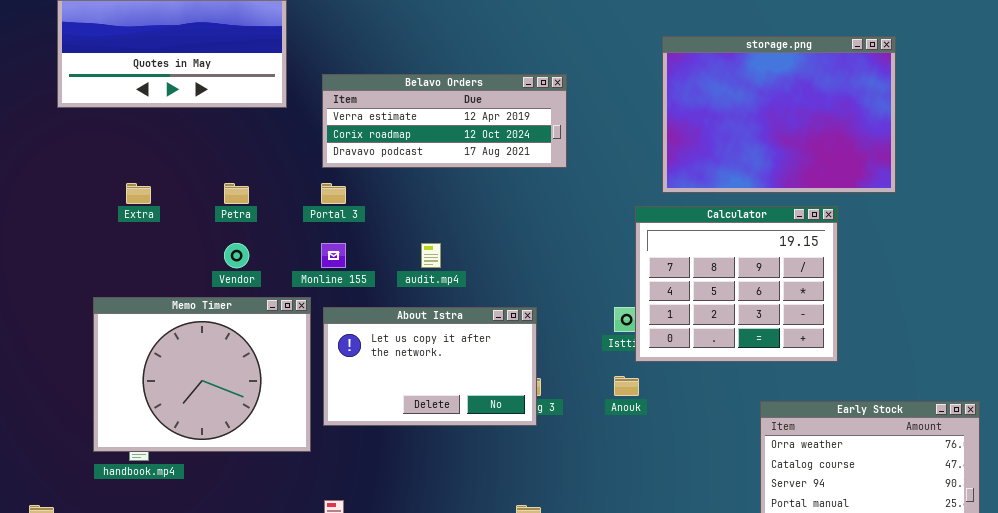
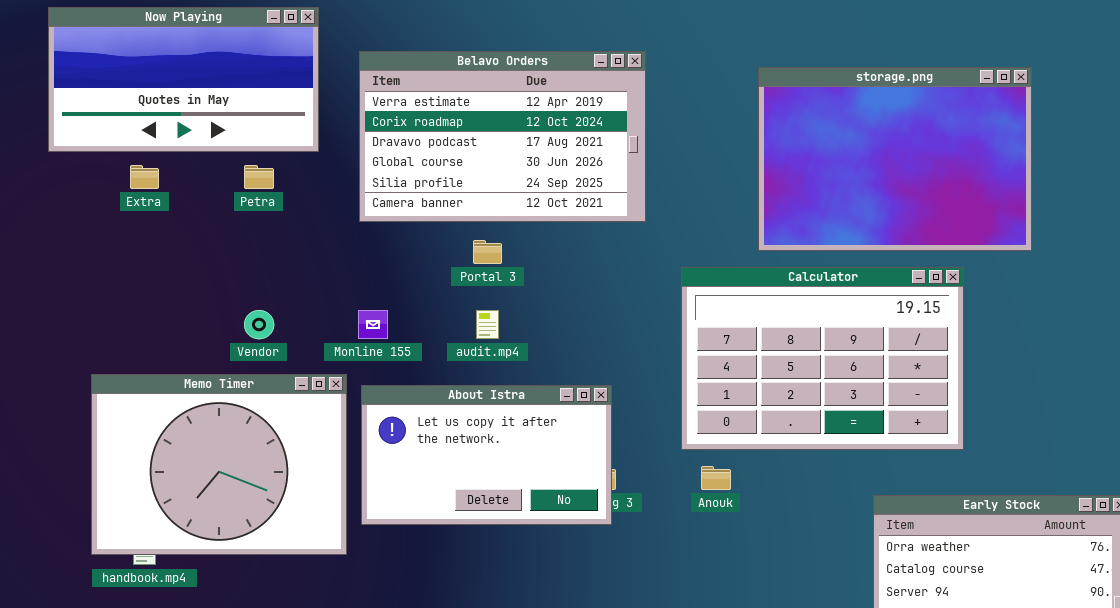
Belavo Orders: [322,74,567,168] -> [359,51,646,222], resized
Extra: [126,183,151,204] -> [130,165,159,189], moved
Petra: [224,183,249,204] -> [244,165,274,189], moved
Portal 3: [321,183,346,204] -> [473,240,502,264], moved
Calculator: [635,206,838,362] -> [681,267,964,450], resized

